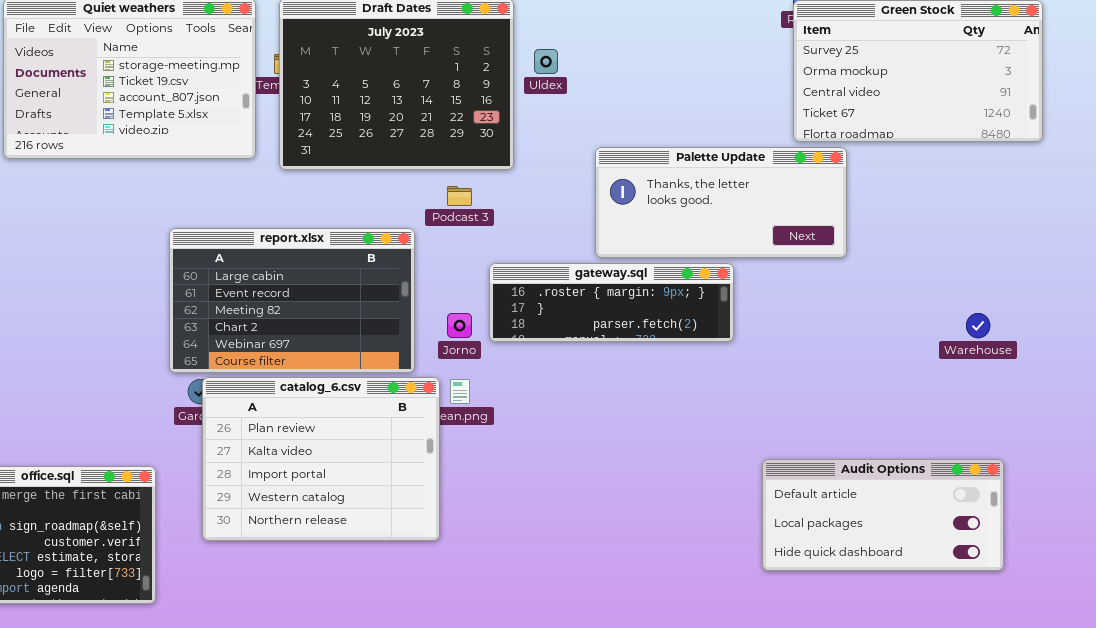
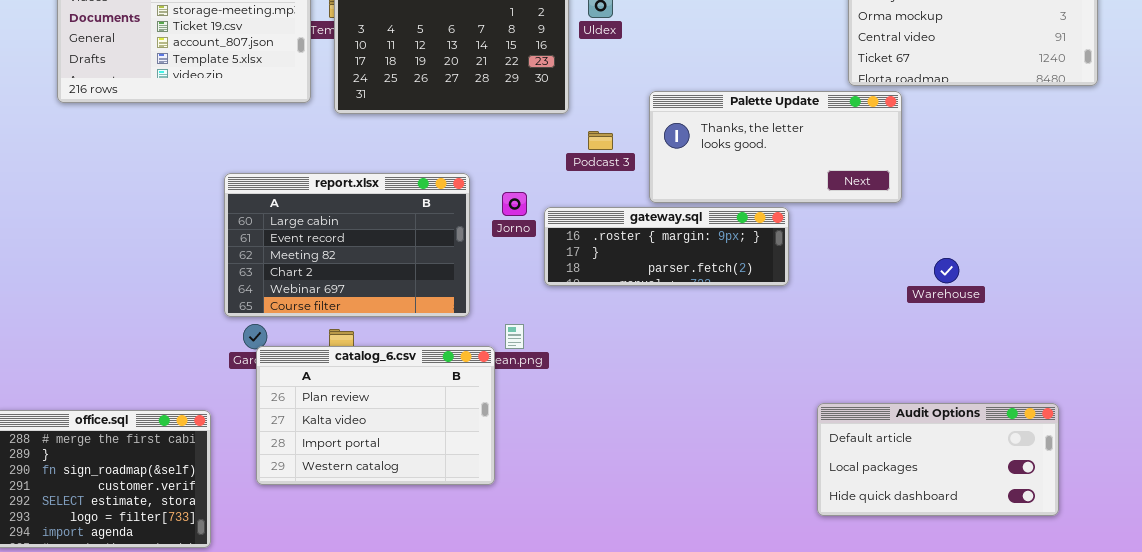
Podcast 3: [447,186,472,206] -> [588,131,613,150], moved
Jorno: [447,313,472,338] -> [502,192,527,216], moved
Warehouse: [966,313,990,338] -> [934,258,959,283], moved
catalog_6.csv: [202,377,440,541] -> [256,346,495,485], resized

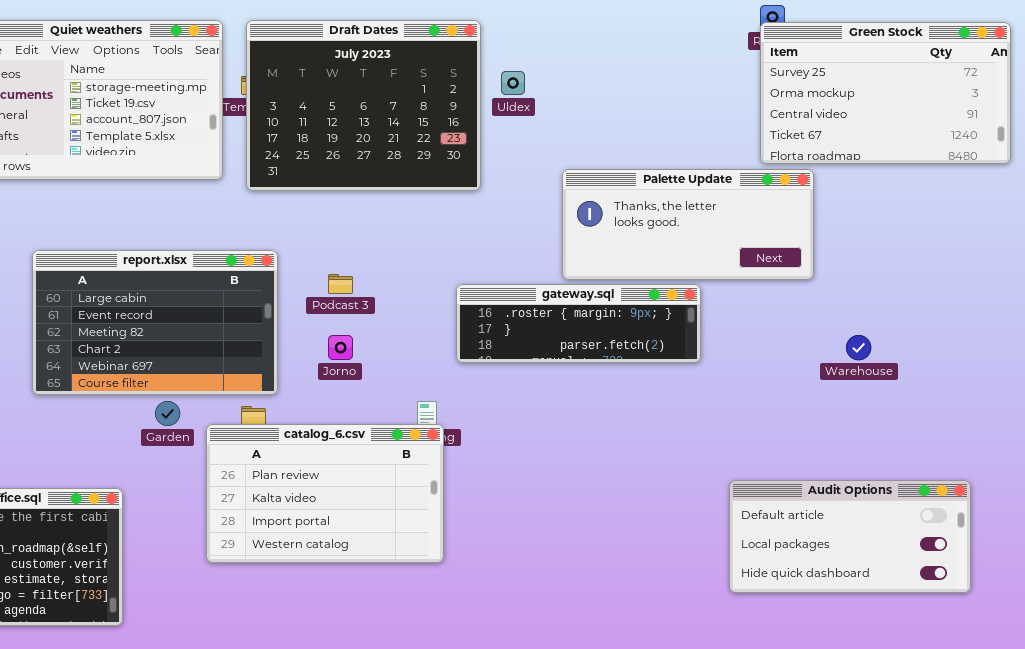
Podcast 3: [588,131,613,150] -> [328,274,353,294], moved
report.xlsx: [224,173,470,317] -> [32,250,278,395], moved
Jorno: [502,192,527,216] -> [328,335,353,360], moved
catalog_6.csv: [256,346,495,485] -> [206,424,444,563], moved

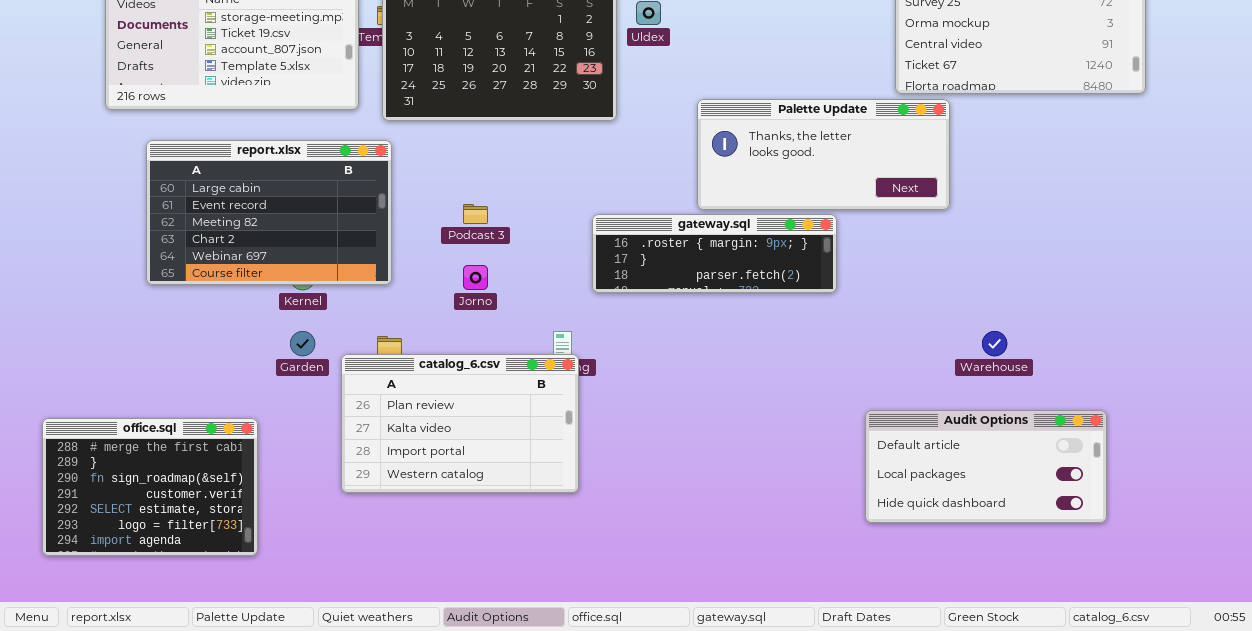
report.xlsx: [32,250,278,395] -> [146,140,392,285], moved
Warehouse: [846,335,871,360] -> [982,331,1007,356], moved

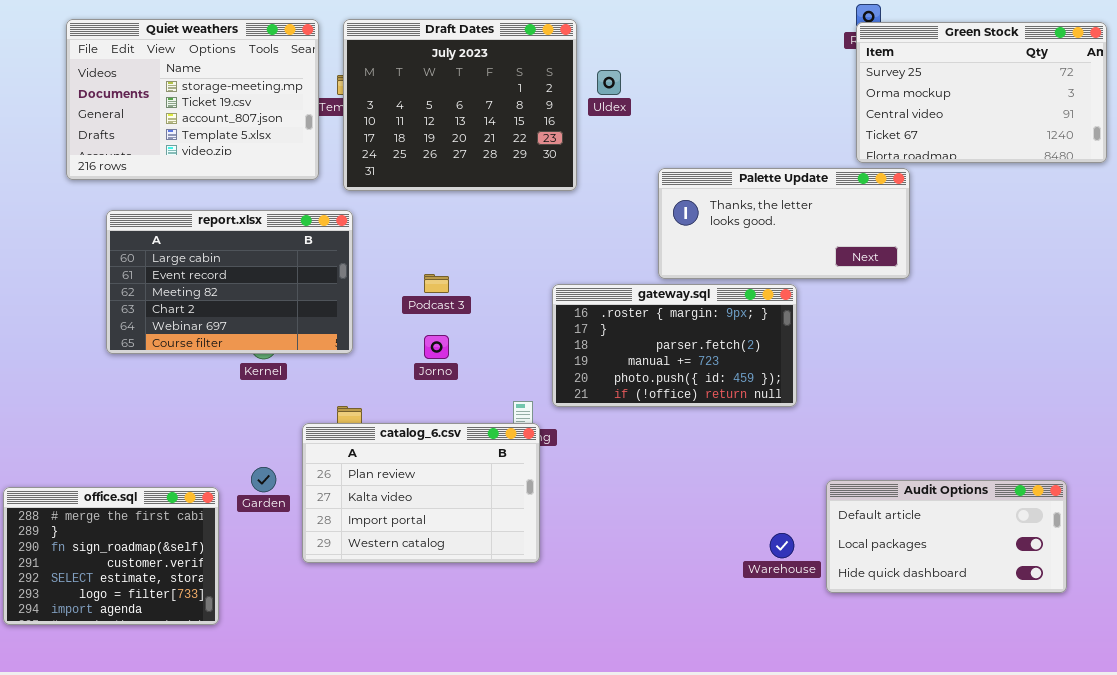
gateway.sql: [592,214,837,293] -> [552,284,797,407], resized
Garden: [290,331,315,356] -> [251,467,276,492], moved
Warehouse: [982,331,1007,356] -> [770,533,794,558], moved

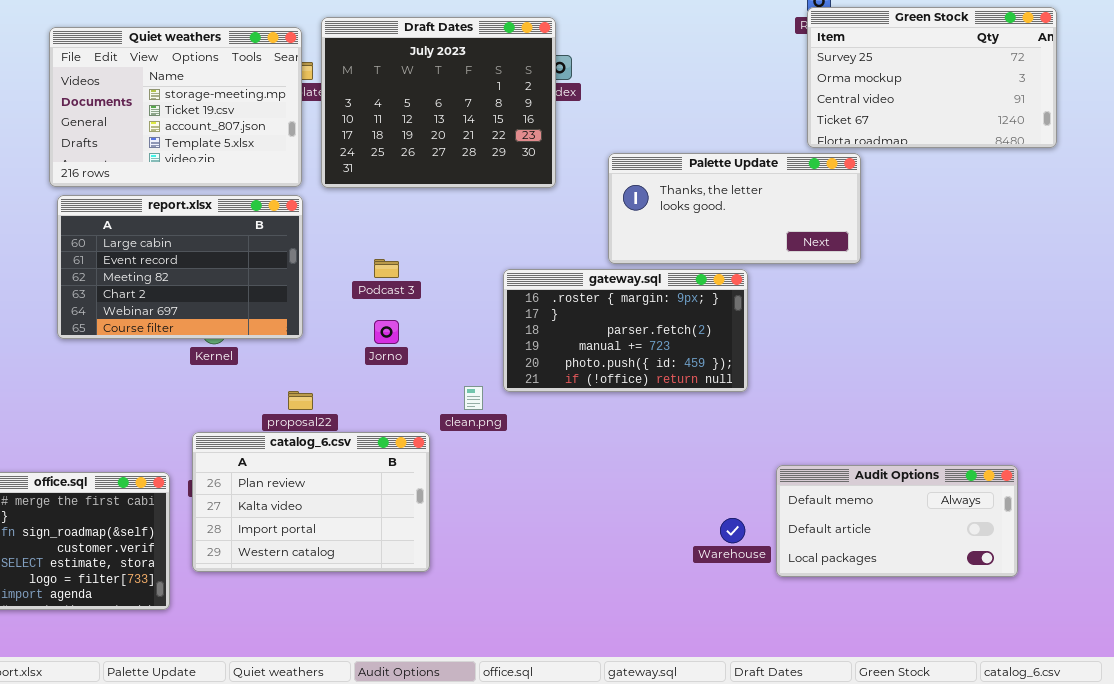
Quiet weathers: [66,19,319,180] -> [49,27,302,187], moved
Draft Dates: [343,19,577,191] -> [321,17,556,188], moved
catalog_6.csv: [302,423,540,563] -> [192,432,430,572], moved
Audit Options: [826,480,1067,593] -> [776,465,1018,577], scrolled up 1 row

